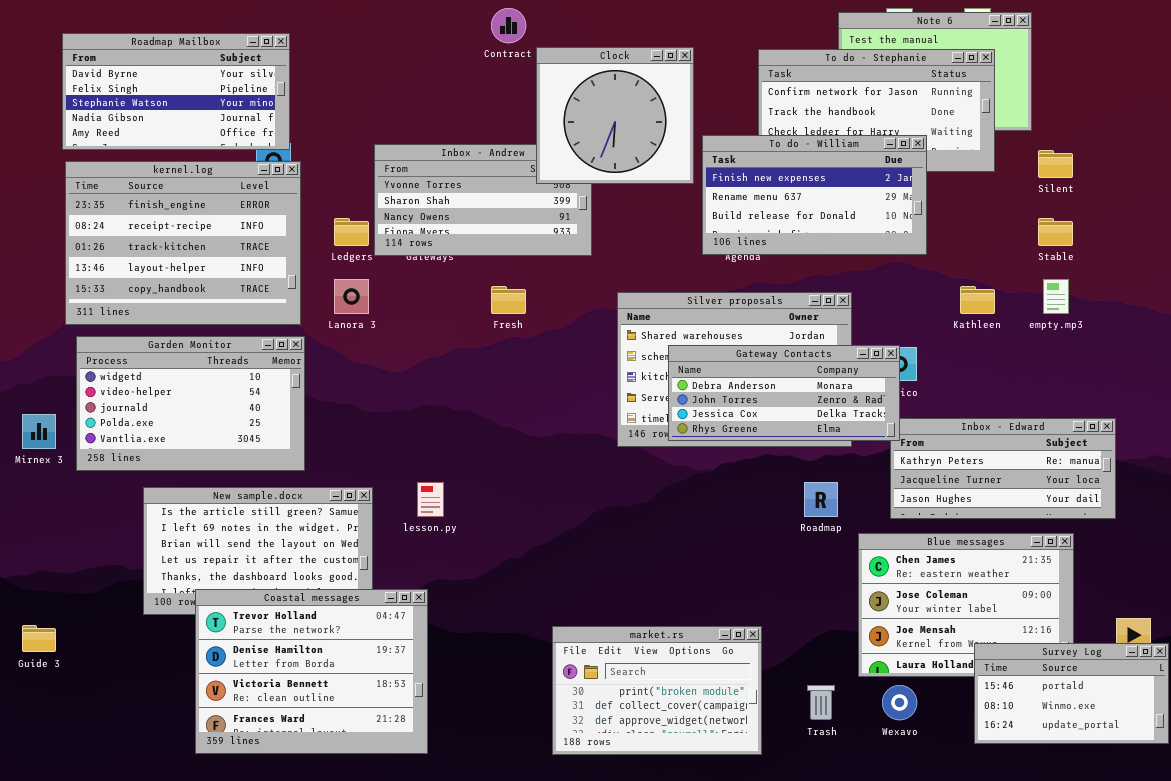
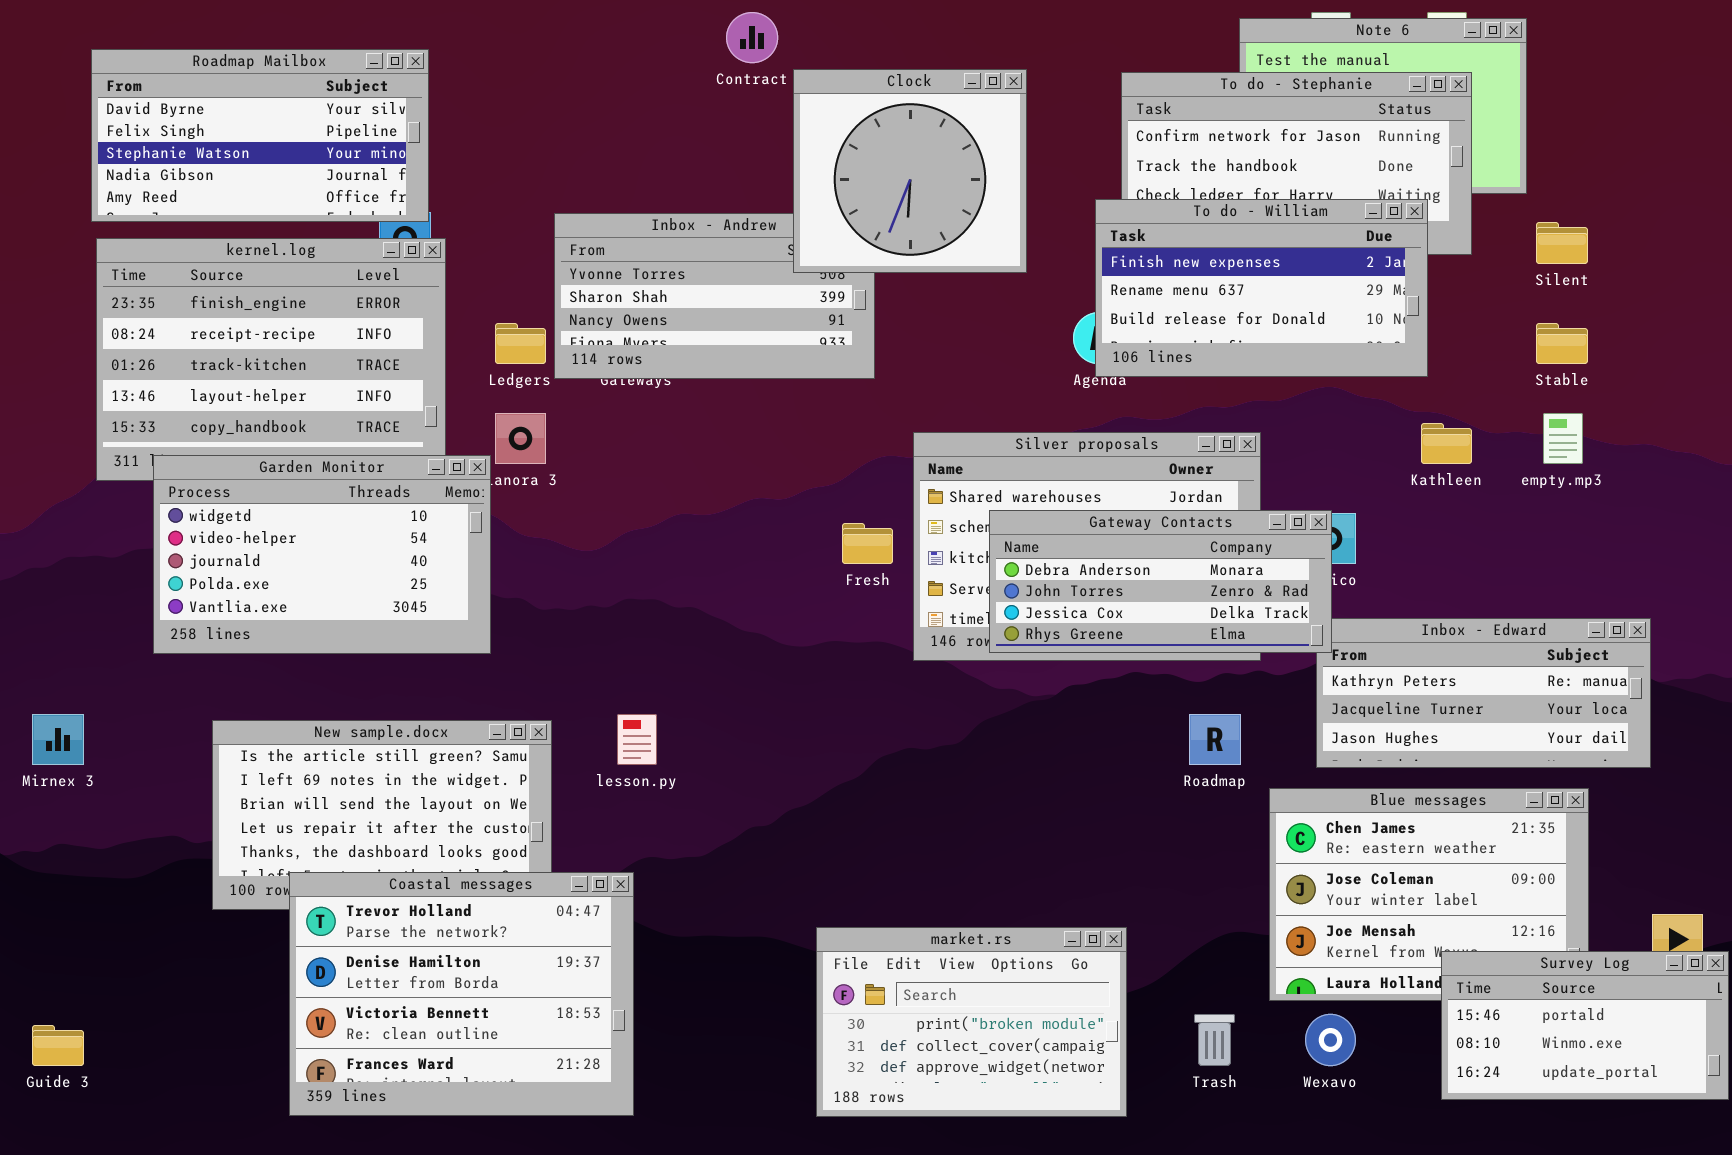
To do - William: [702,135,927,255] -> [1095,199,1428,377], moved
Fresh: [491,286,526,314] -> [842,523,893,564], moved
Garden Monitor: [76,336,305,471] -> [153,455,491,654], moved
Mirnex 3: [22,414,56,449] -> [32,714,84,765], moved
Guide 3: [22,625,56,652] -> [32,1025,84,1066], moved

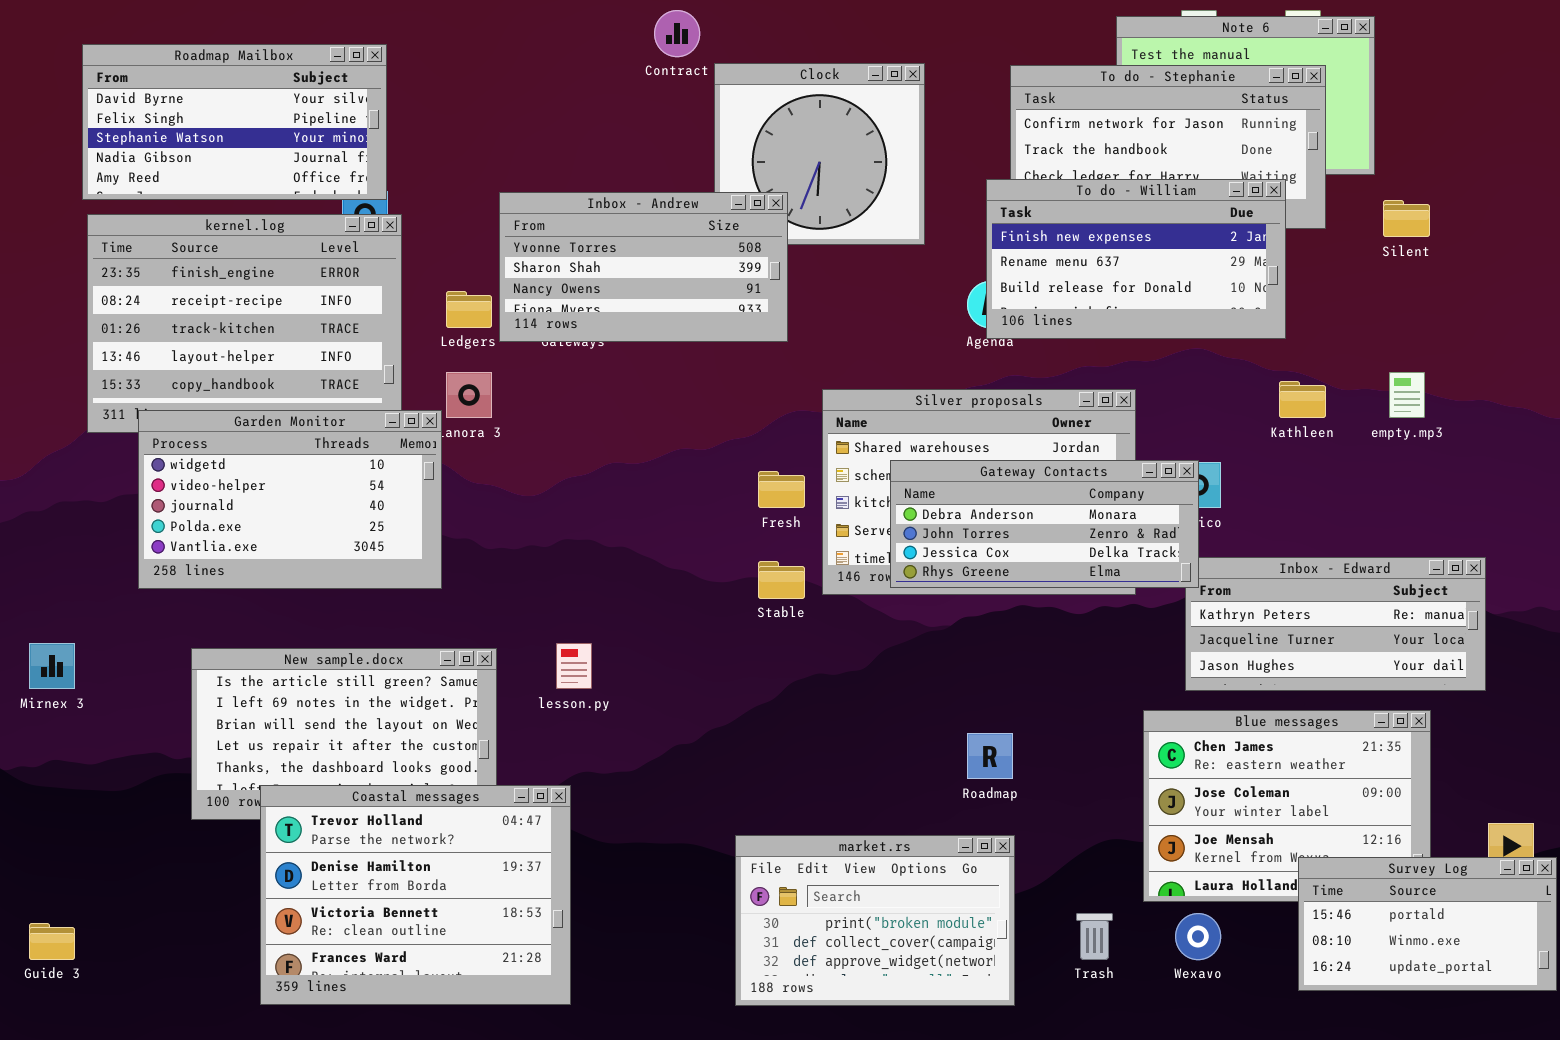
Inbox - Andrew: [554,213,875,379] -> [499,192,788,342], raised
Stable: [1536,323,1588,364] -> [758,561,805,599], moved
Roadmap: [1189,714,1241,765] -> [967,733,1013,779], moved

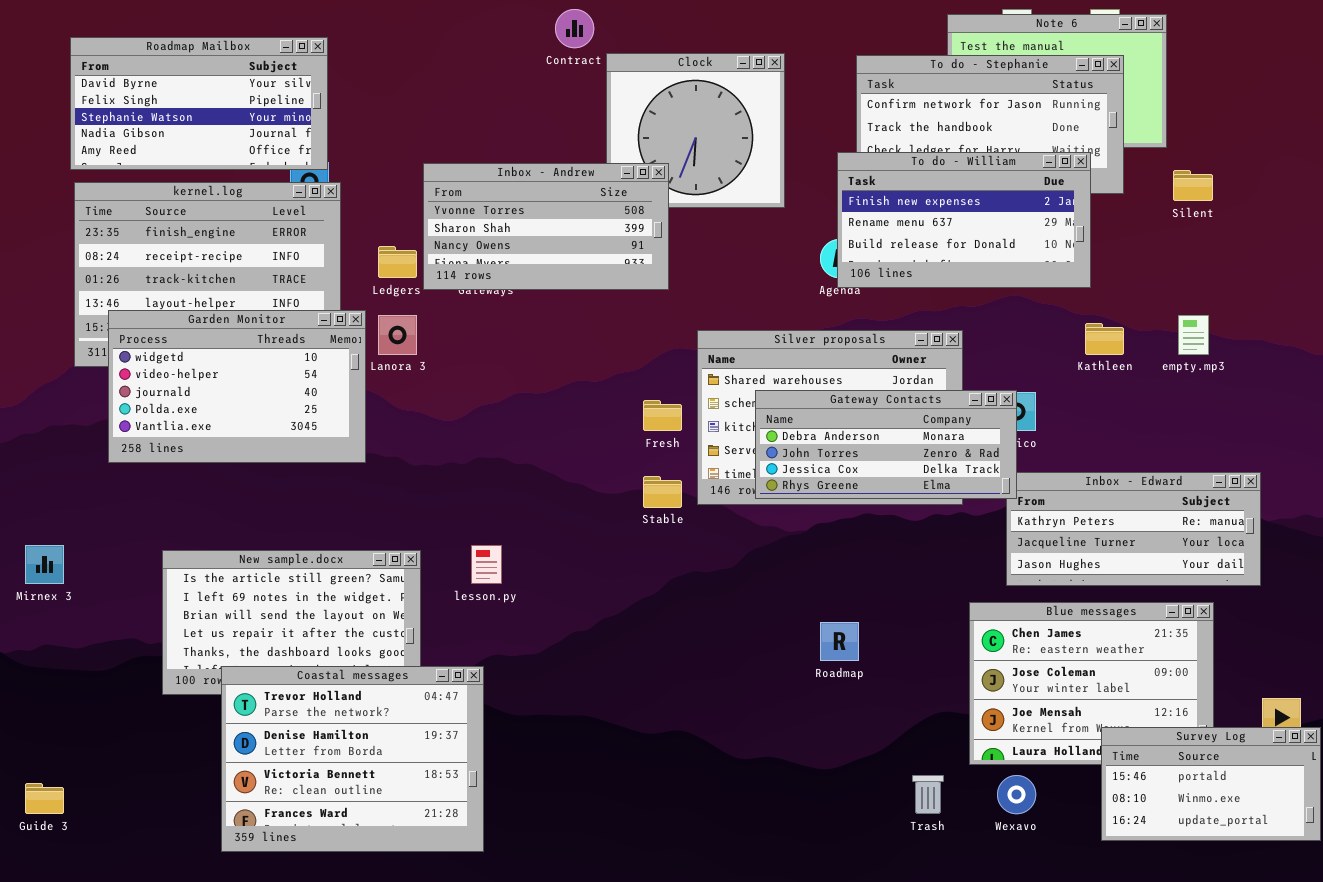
Garden Monitor: [138,410,442,589] -> [108,310,366,463], moved
market.rs: [735,835,1015,1006] -> none, closed

